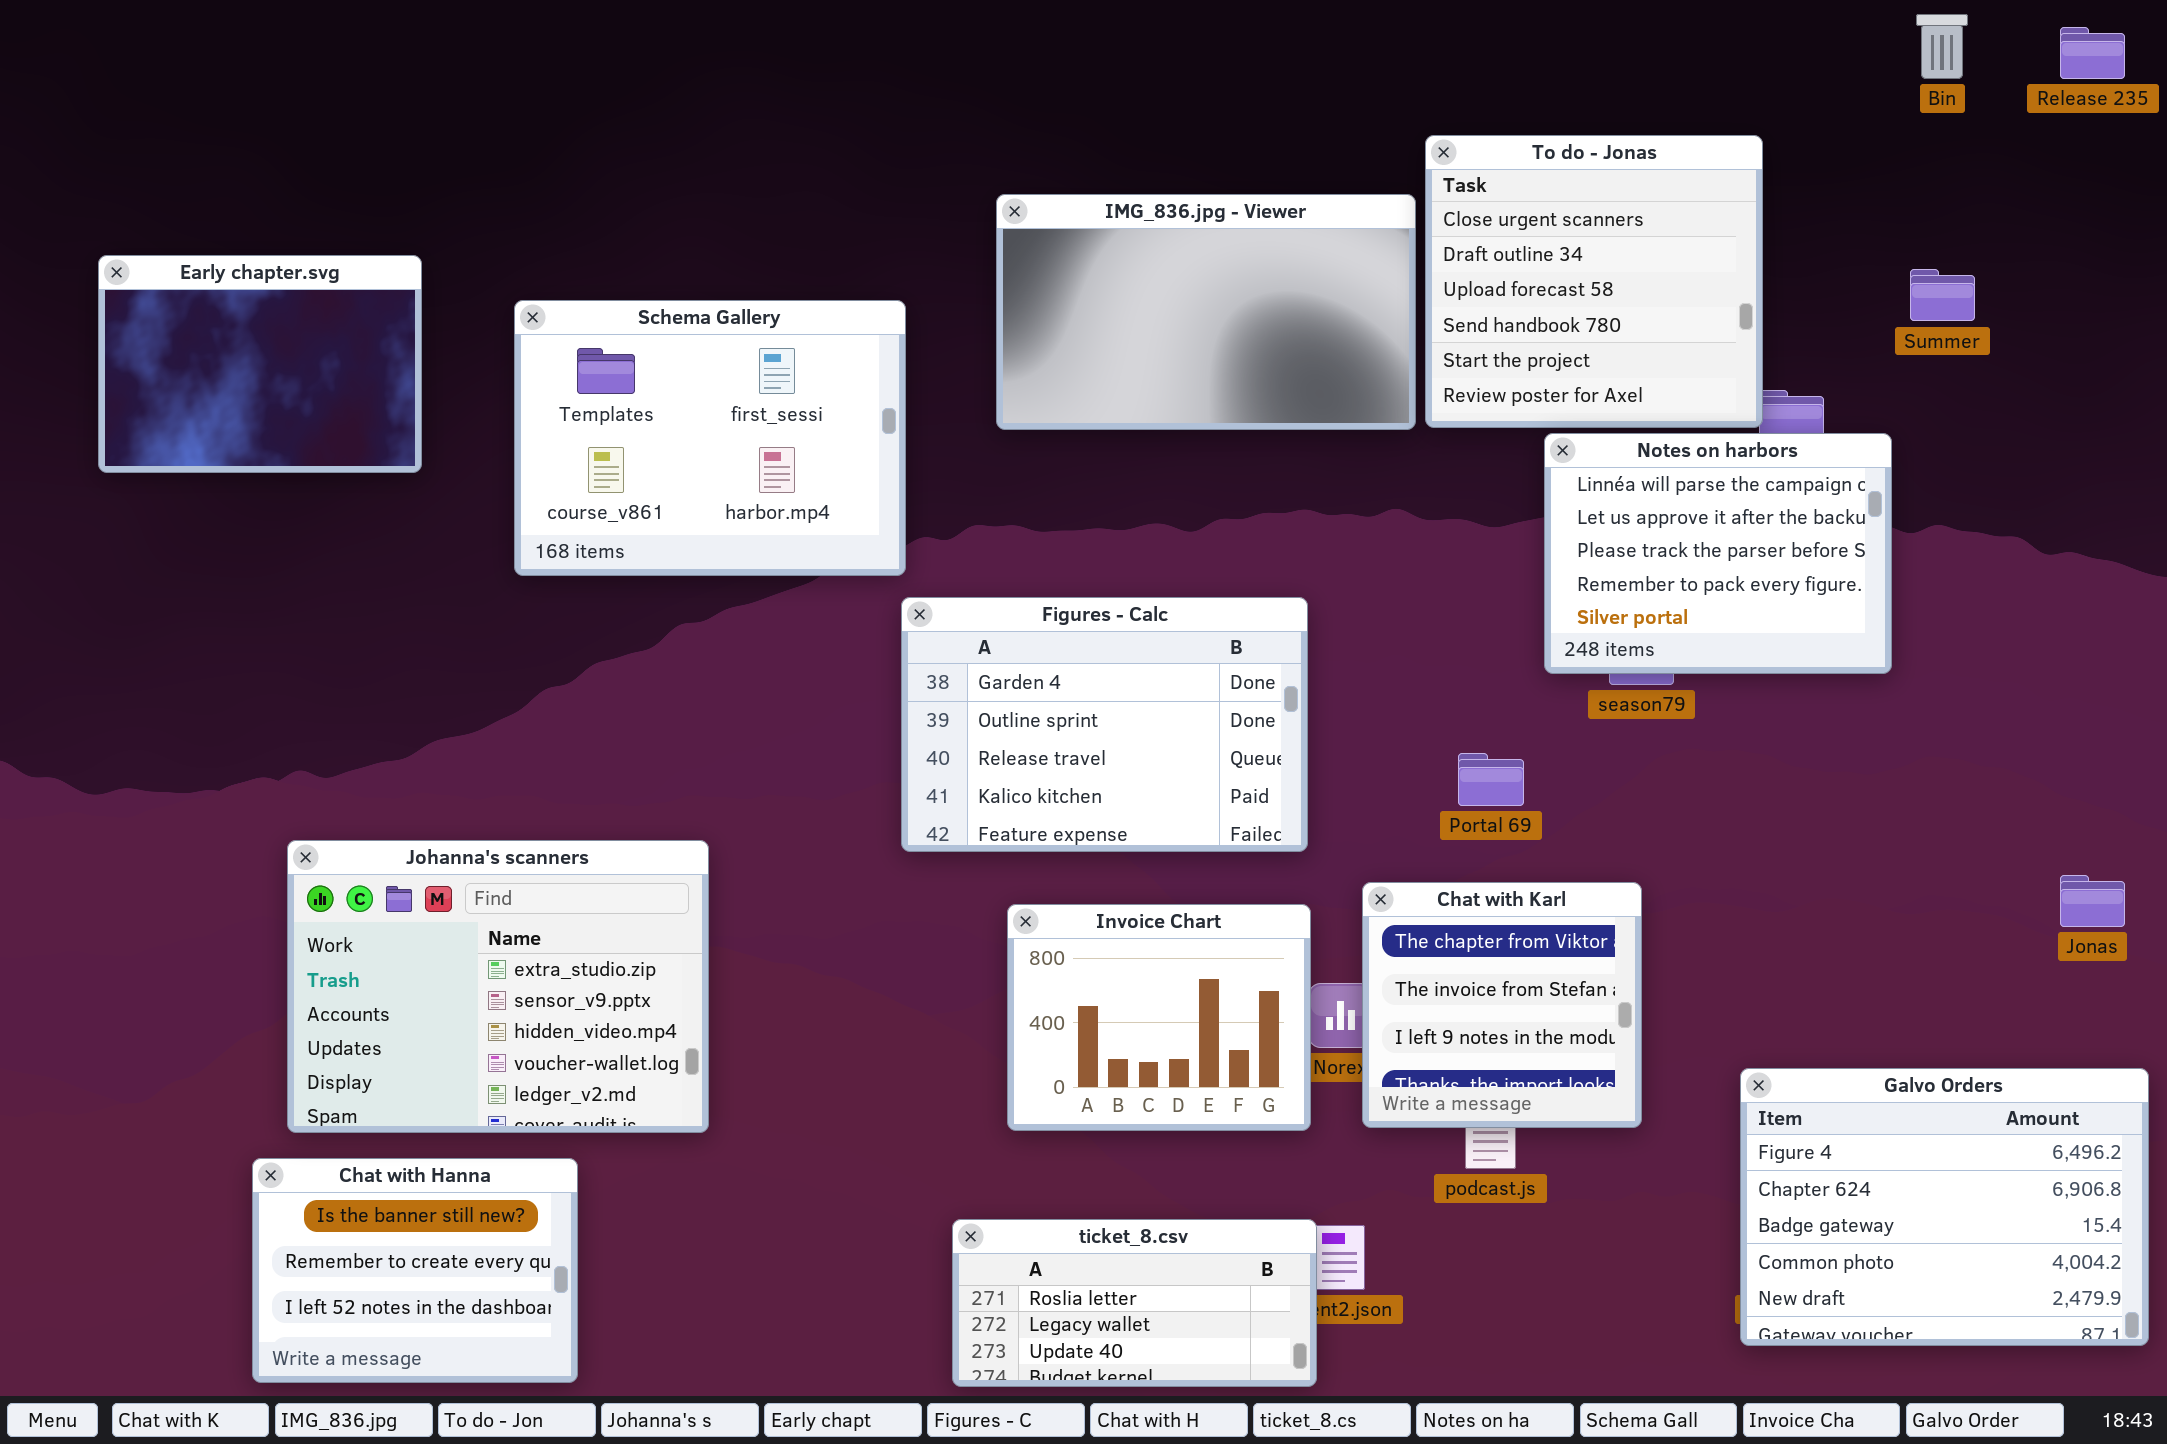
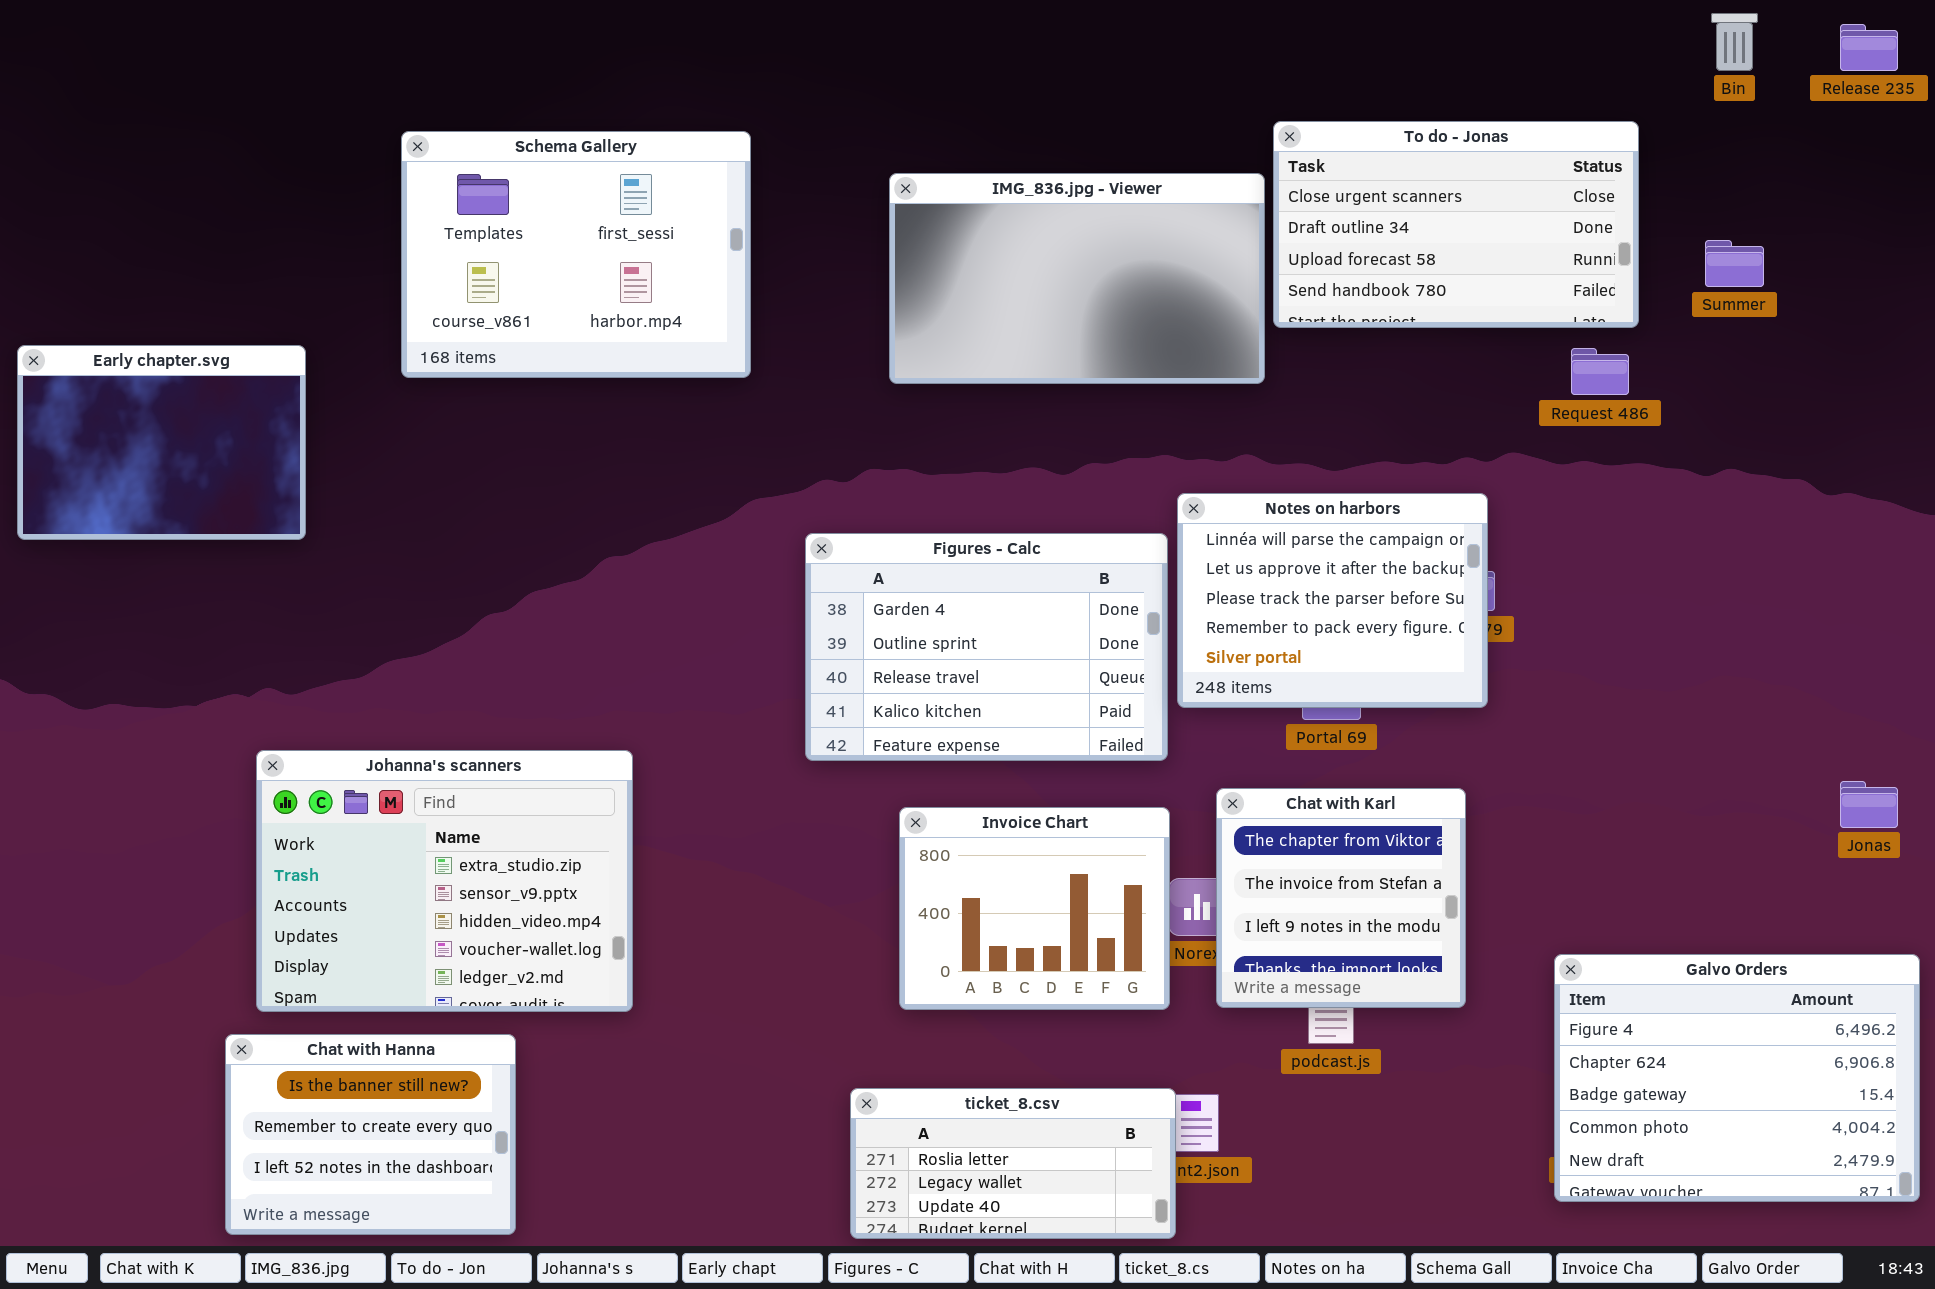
To do - Jonas: [1425,135,1763,428] -> [1273,121,1639,328], resized
Early chapter.svg: [98,255,422,473] -> [17,345,306,540], moved
Schema Gallery: [514,300,906,576] -> [401,131,751,378], moved
Notes on harbors: [1544,433,1892,674] -> [1177,493,1488,708], moved

